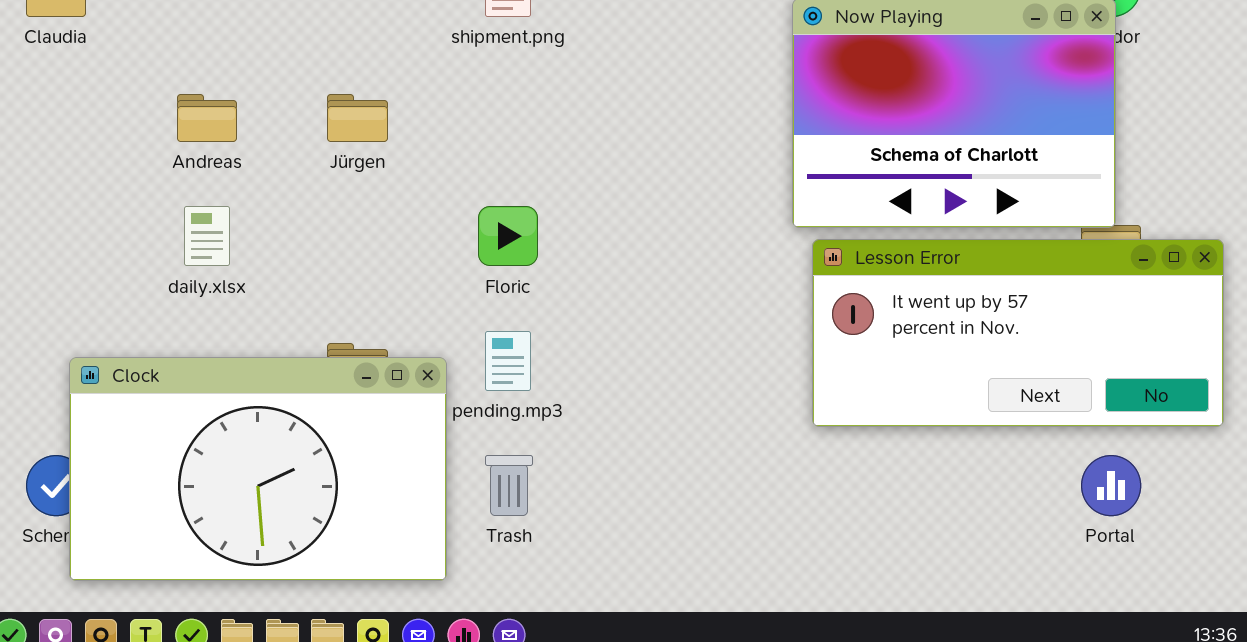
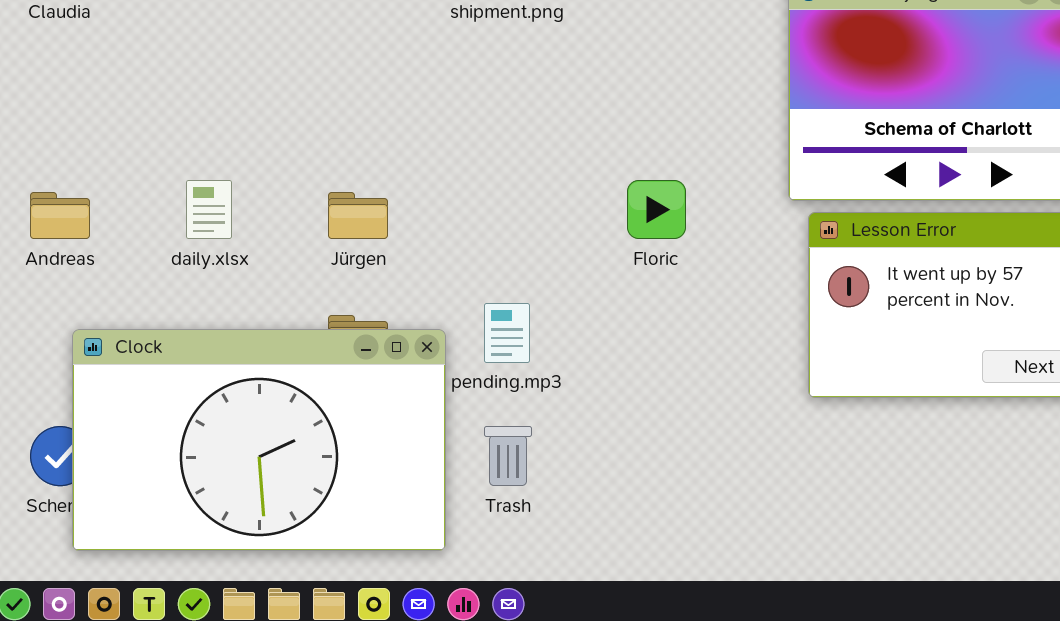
Andreas: [177,94,237,142] -> [30,192,90,239], moved
Jürgen: [327,94,388,142] -> [328,192,388,239], moved
Floric: [478,206,538,266] -> [627,180,686,239], moved

